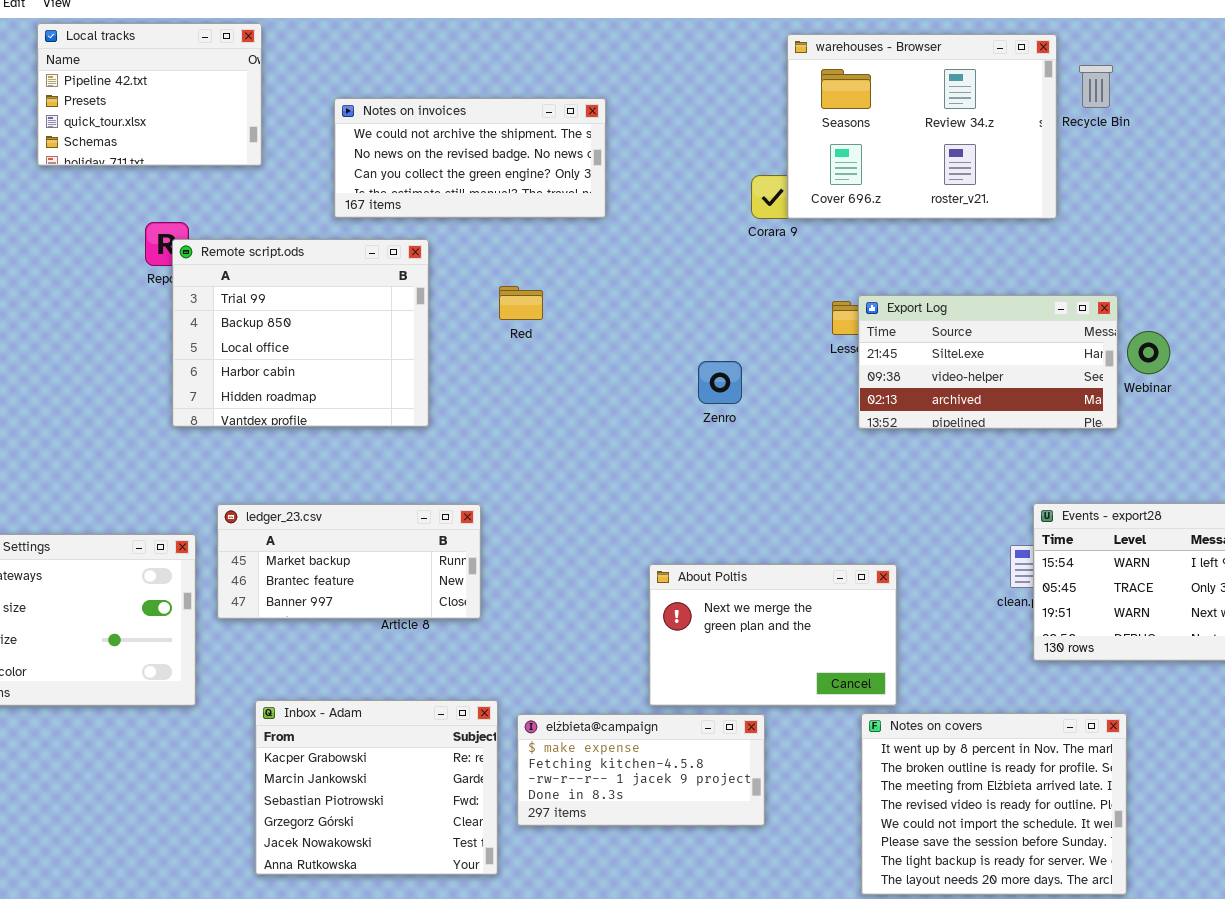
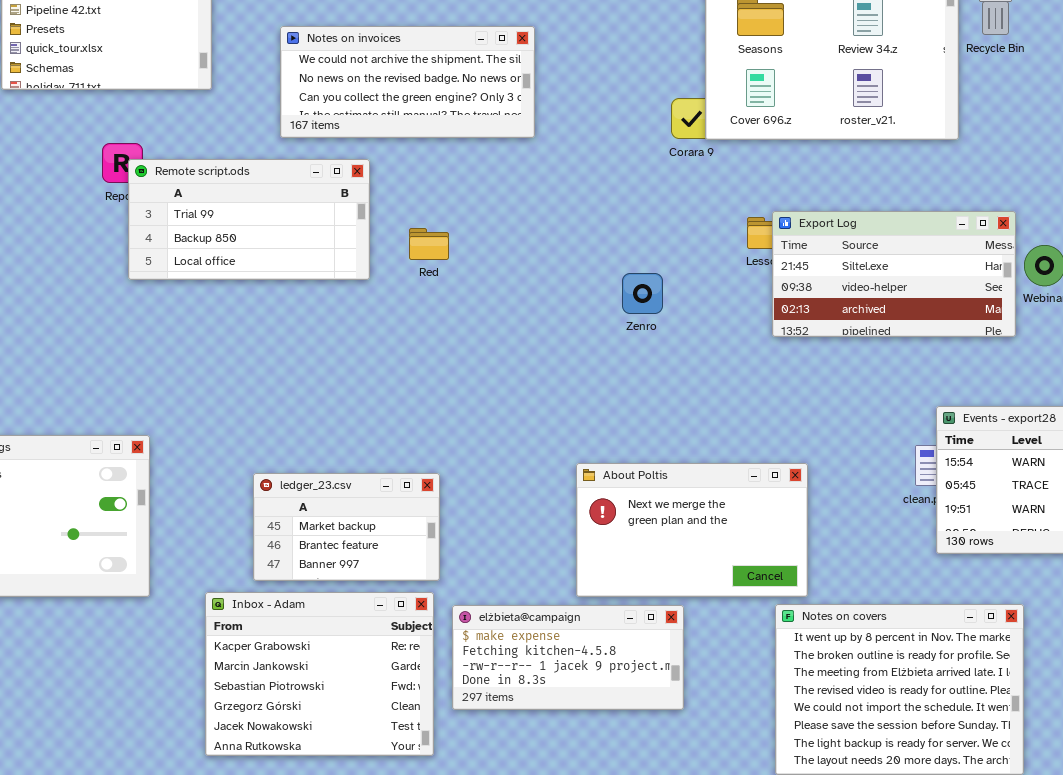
Remote script.ods: [172,239,429,427] -> [128,159,370,280], resized
Red: [499,286,543,320] -> [409,228,449,260], moved
ledger_23.csv: [217,504,481,619] -> [253,473,440,581], moved, resized

